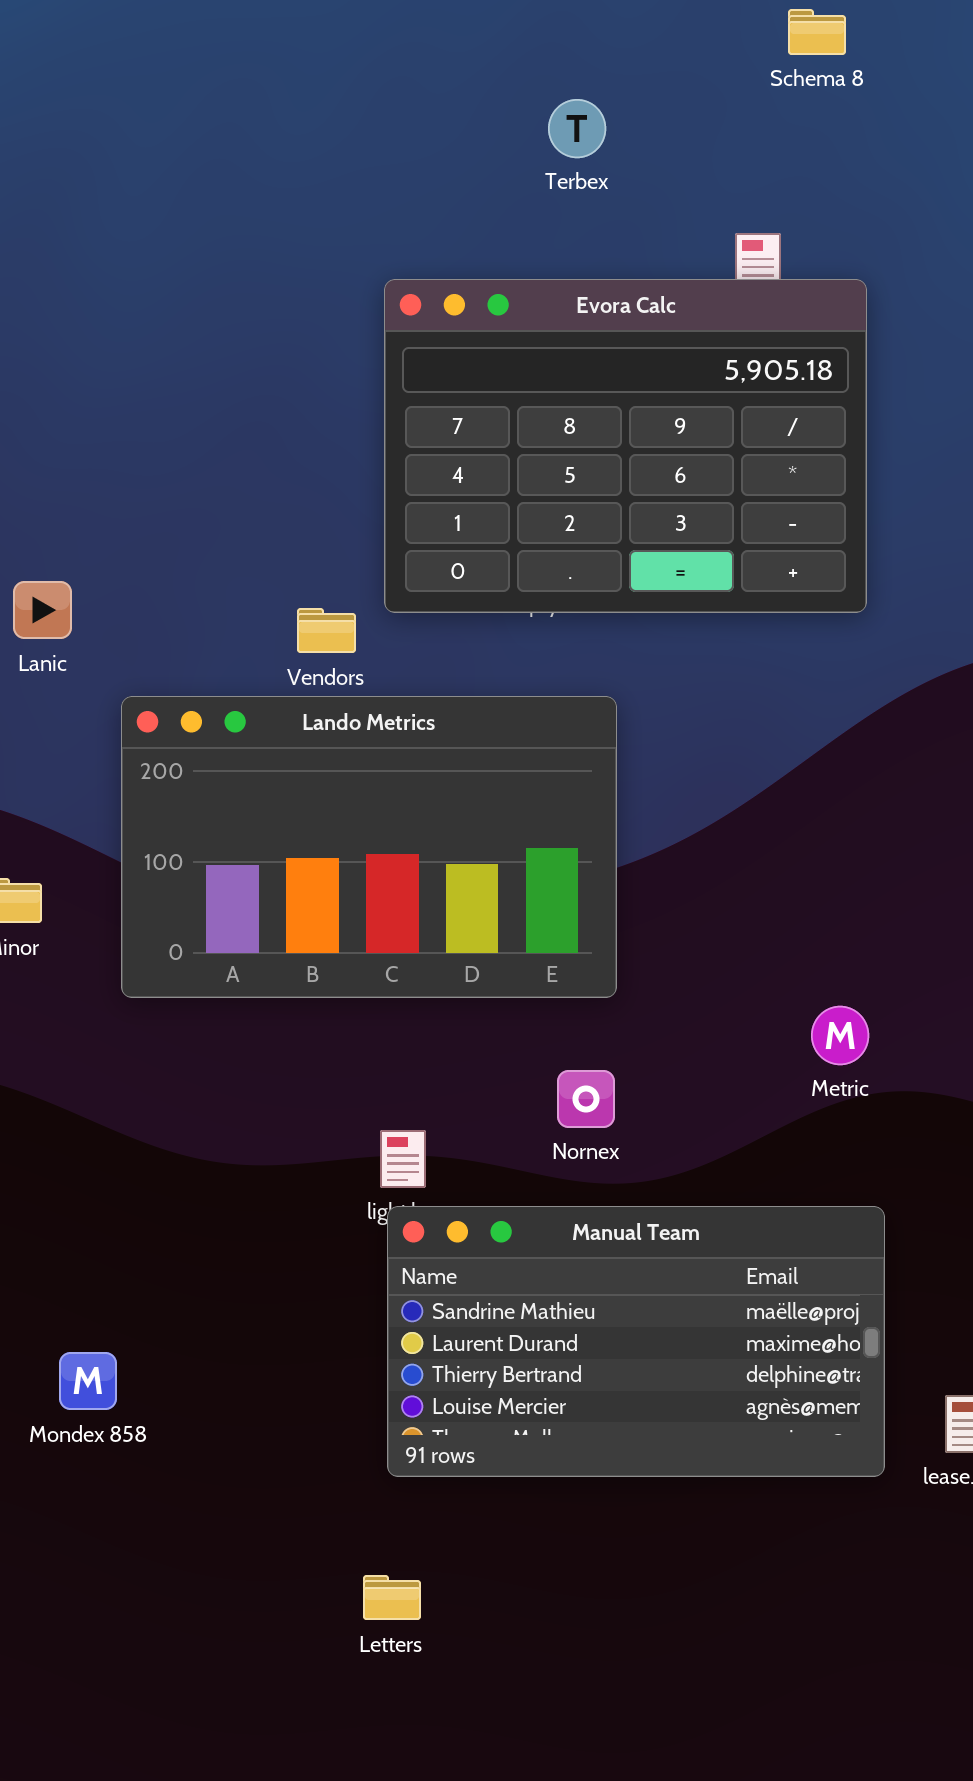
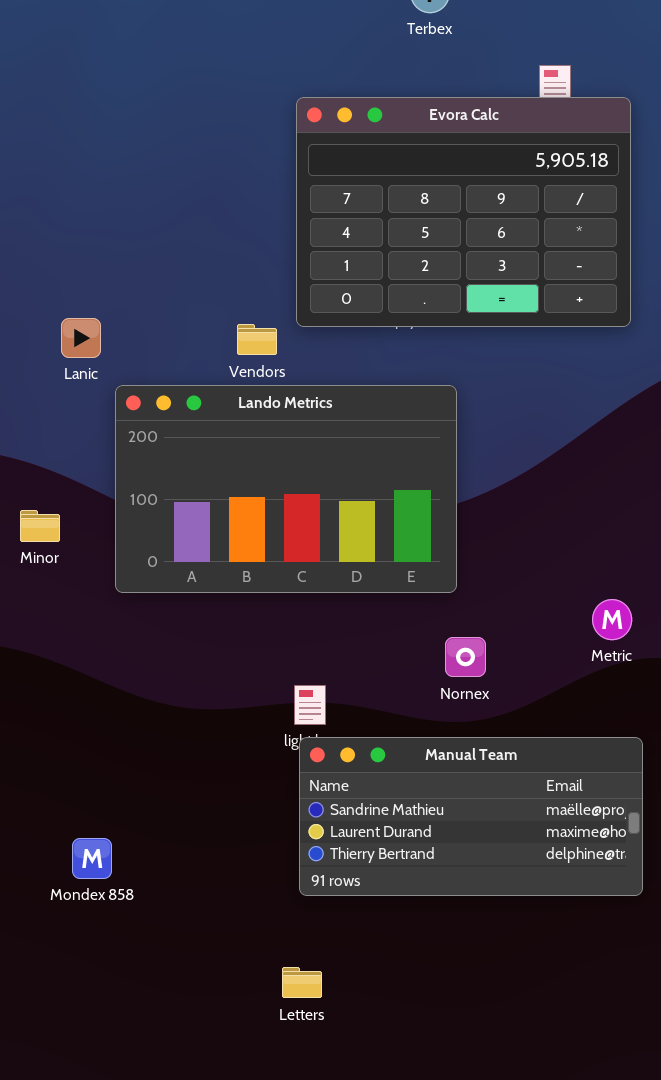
Lanic: [13,581,72,639] -> [61,318,101,358], moved
Nornex: [557,1070,615,1128] -> [445,637,486,677], moved
Manual Team: [387,1206,885,1477] -> [299,737,643,896], resized
Letters: [363,1575,421,1620] -> [282,967,322,998], moved

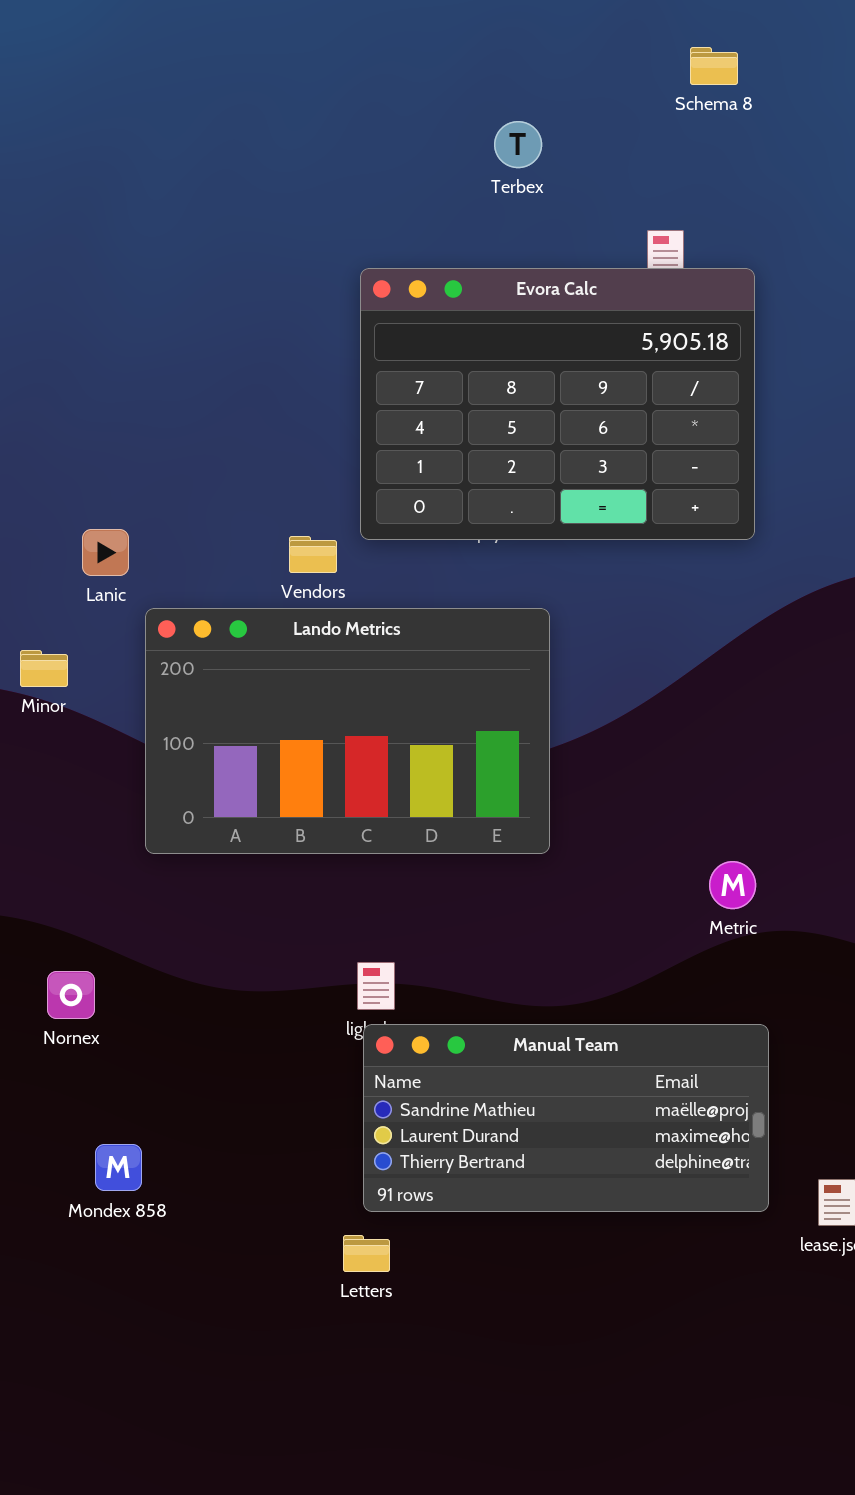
Minor: [20,510,60,542] -> [20,650,68,687], moved
Nornex: [445,637,486,677] -> [47,971,95,1019], moved
Letters: [282,967,322,998] -> [343,1235,390,1272], moved

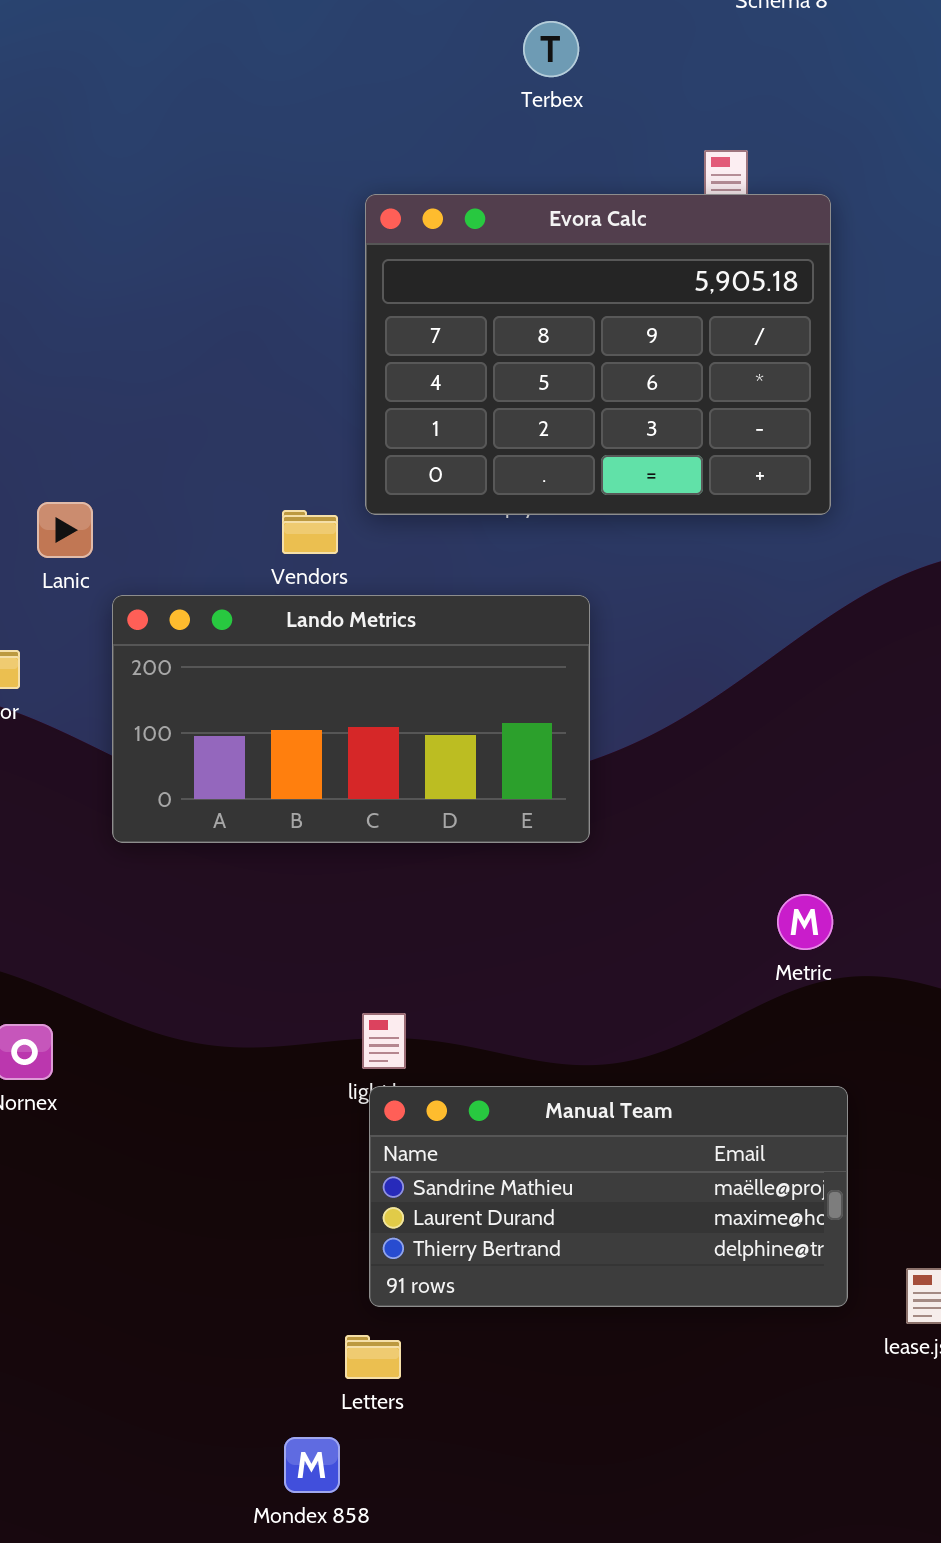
Lando Metrics: [145,608,550,854] -> [112,595,590,843], resized
Mondex 858: [95,1144,142,1191] -> [284,1437,340,1493], moved

